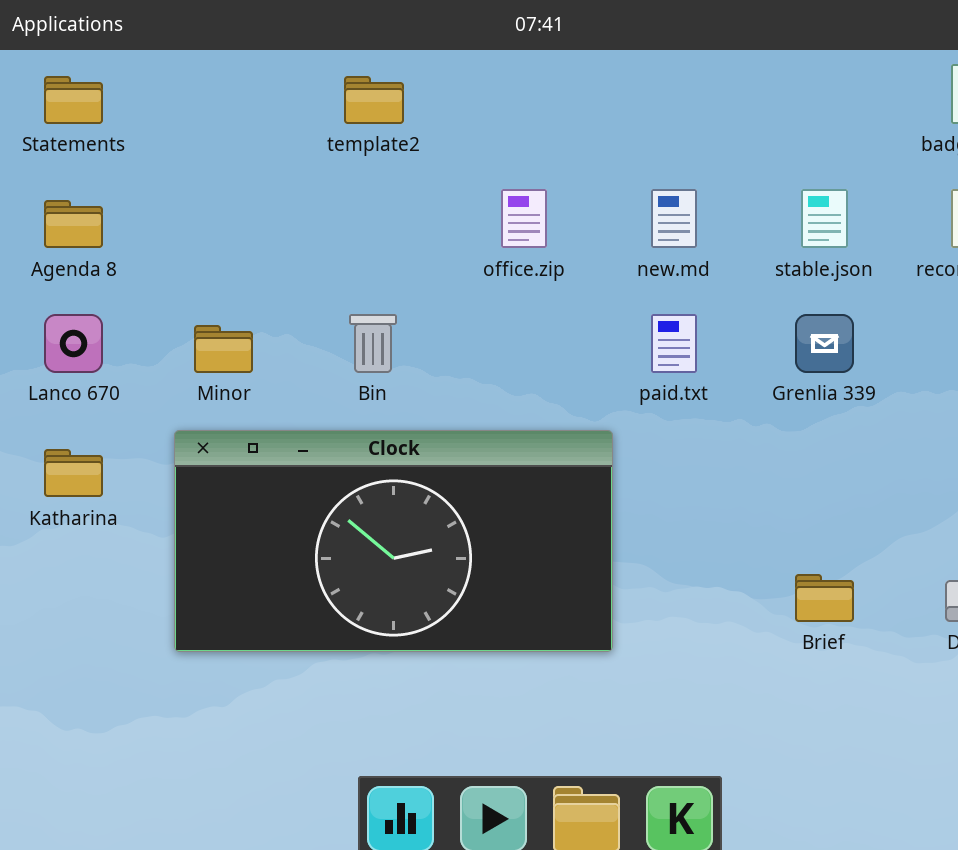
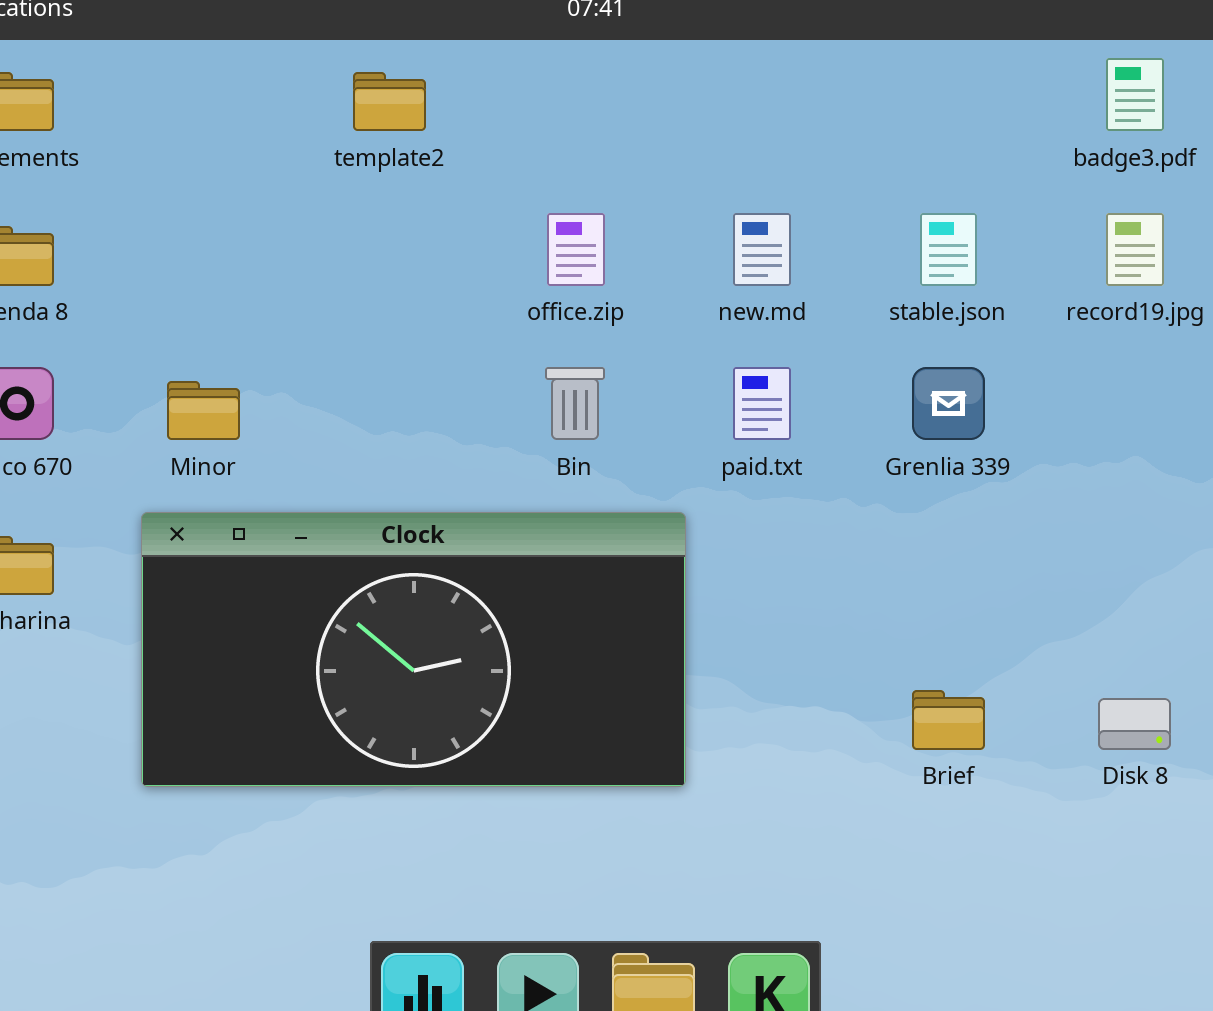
Bin: [349,314,397,373] -> [545,367,605,440], moved

